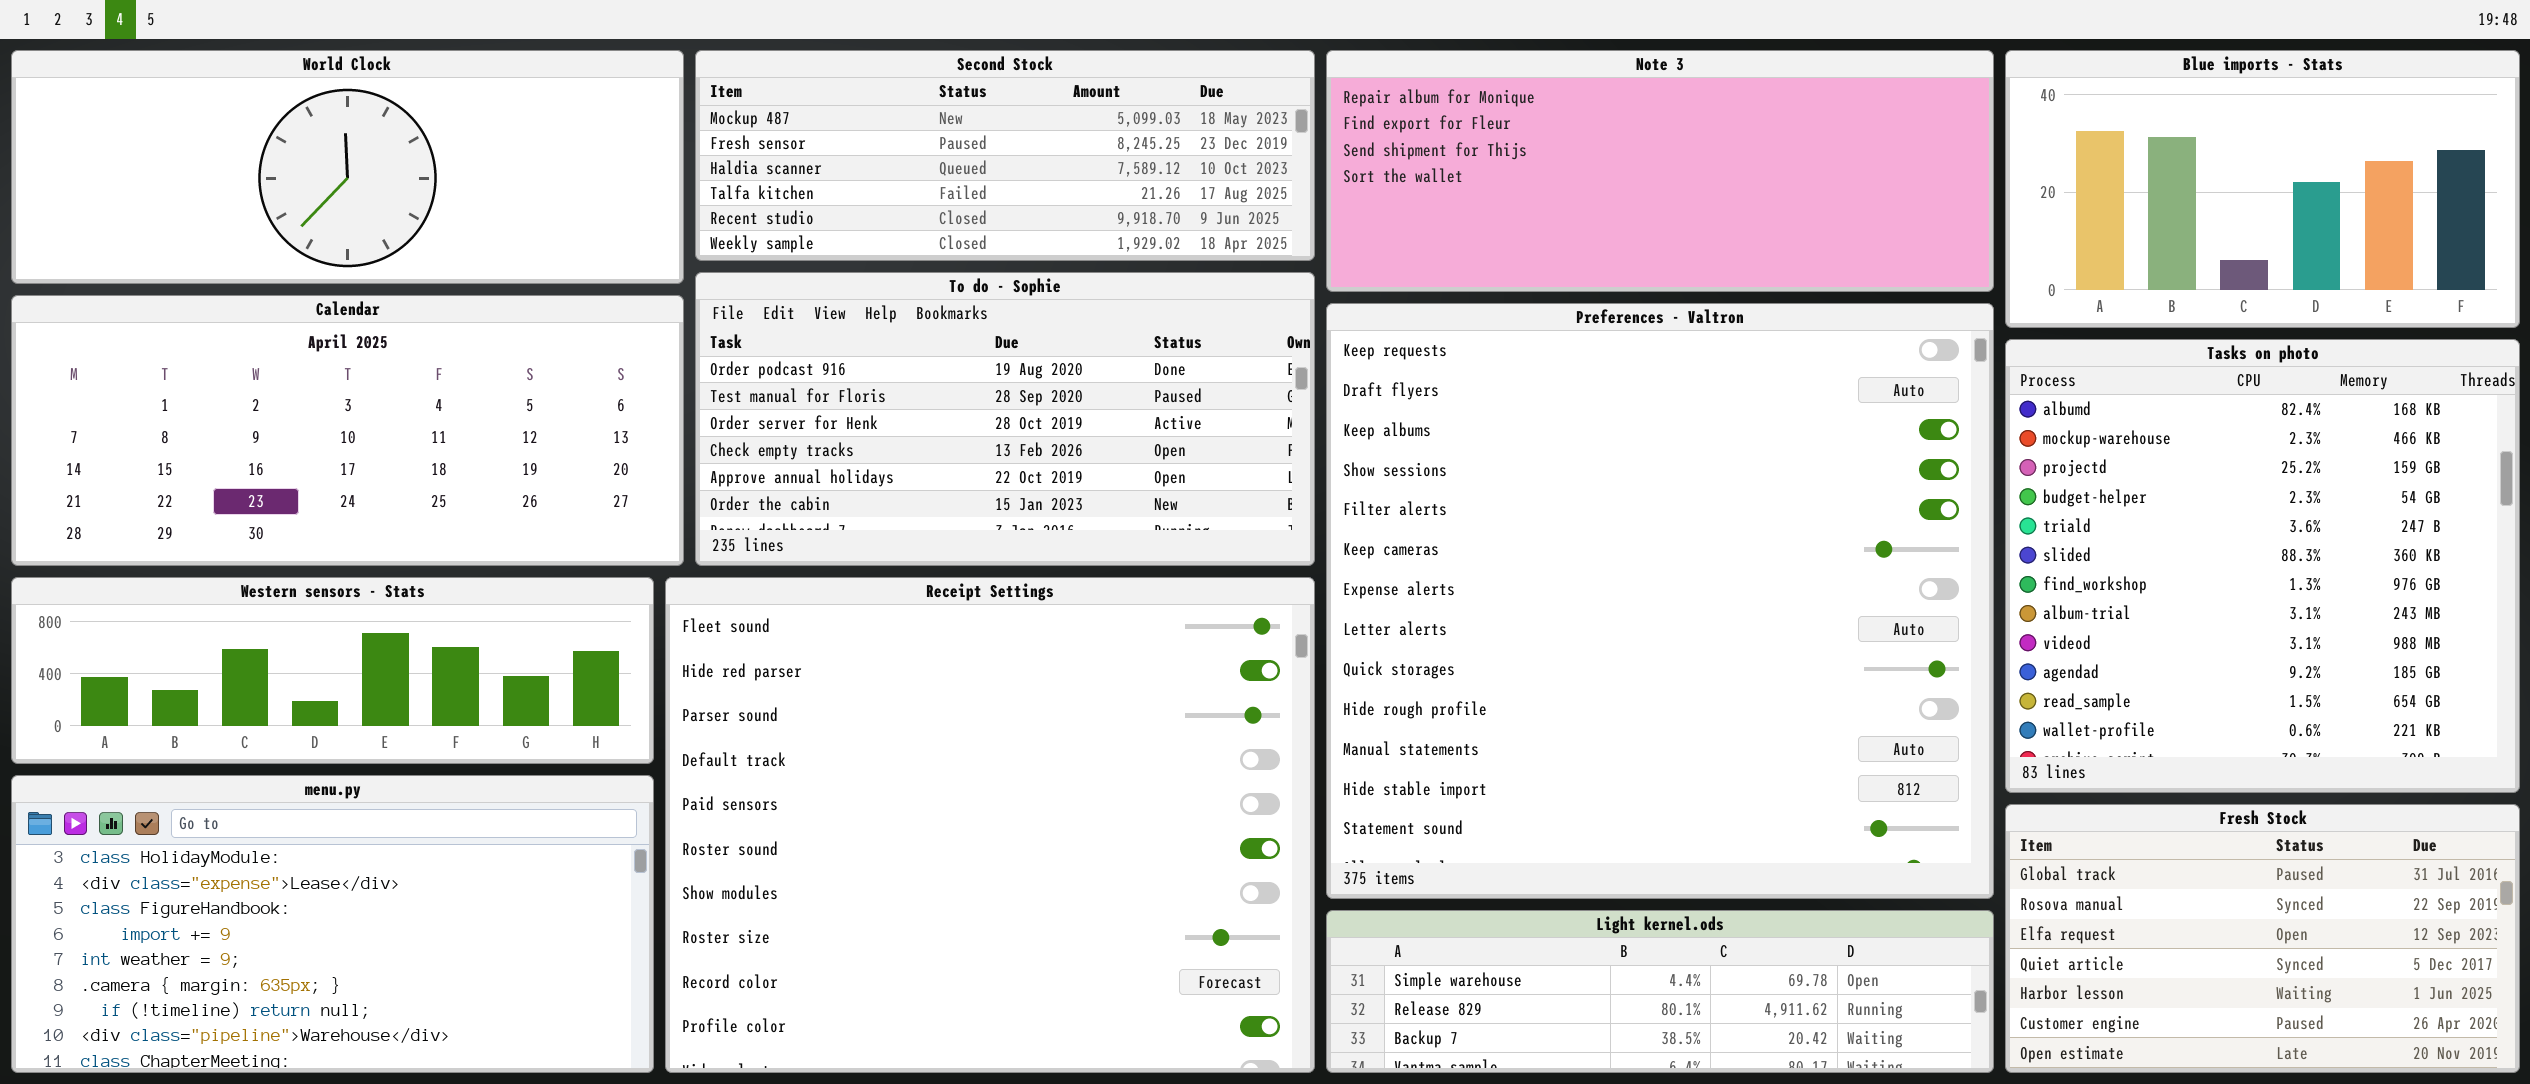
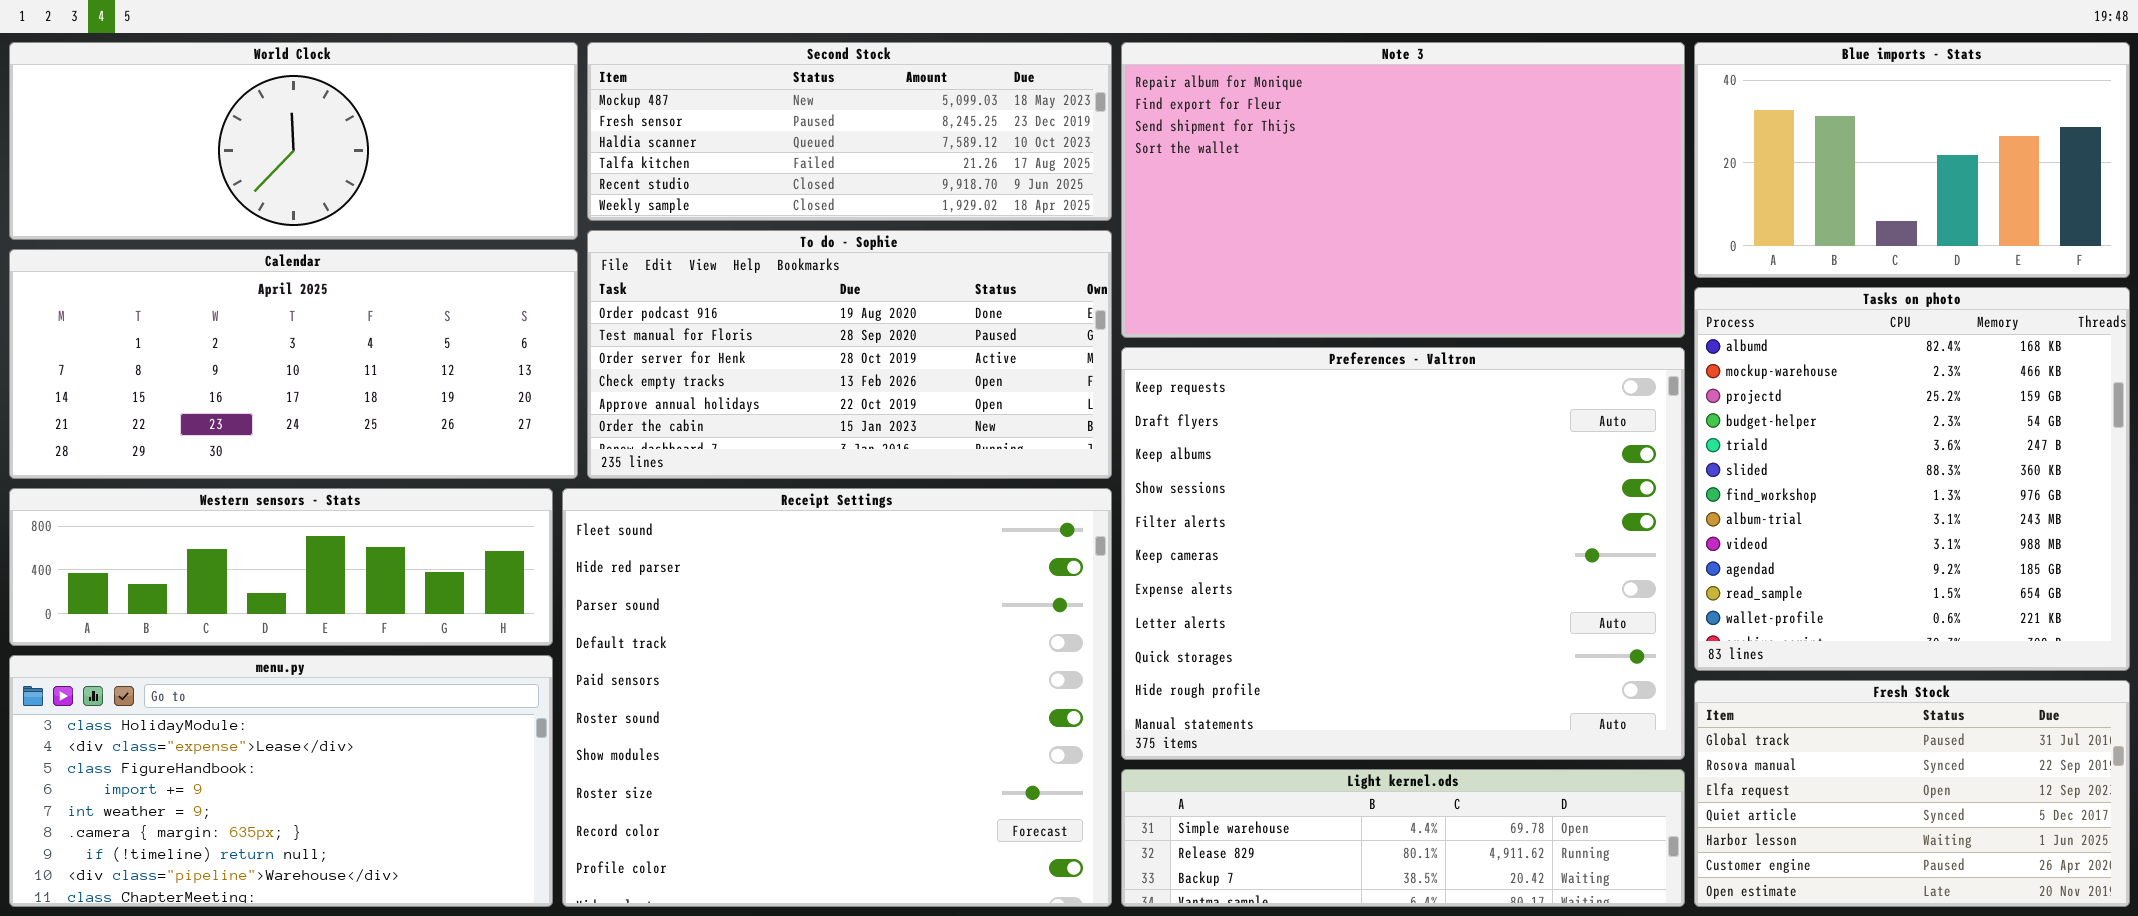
Note 3: [1326,50,1994,292] -> [1121,42,1685,338], resized
Preferences - Valtron: [1326,303,1994,899] -> [1121,347,1685,760], resized

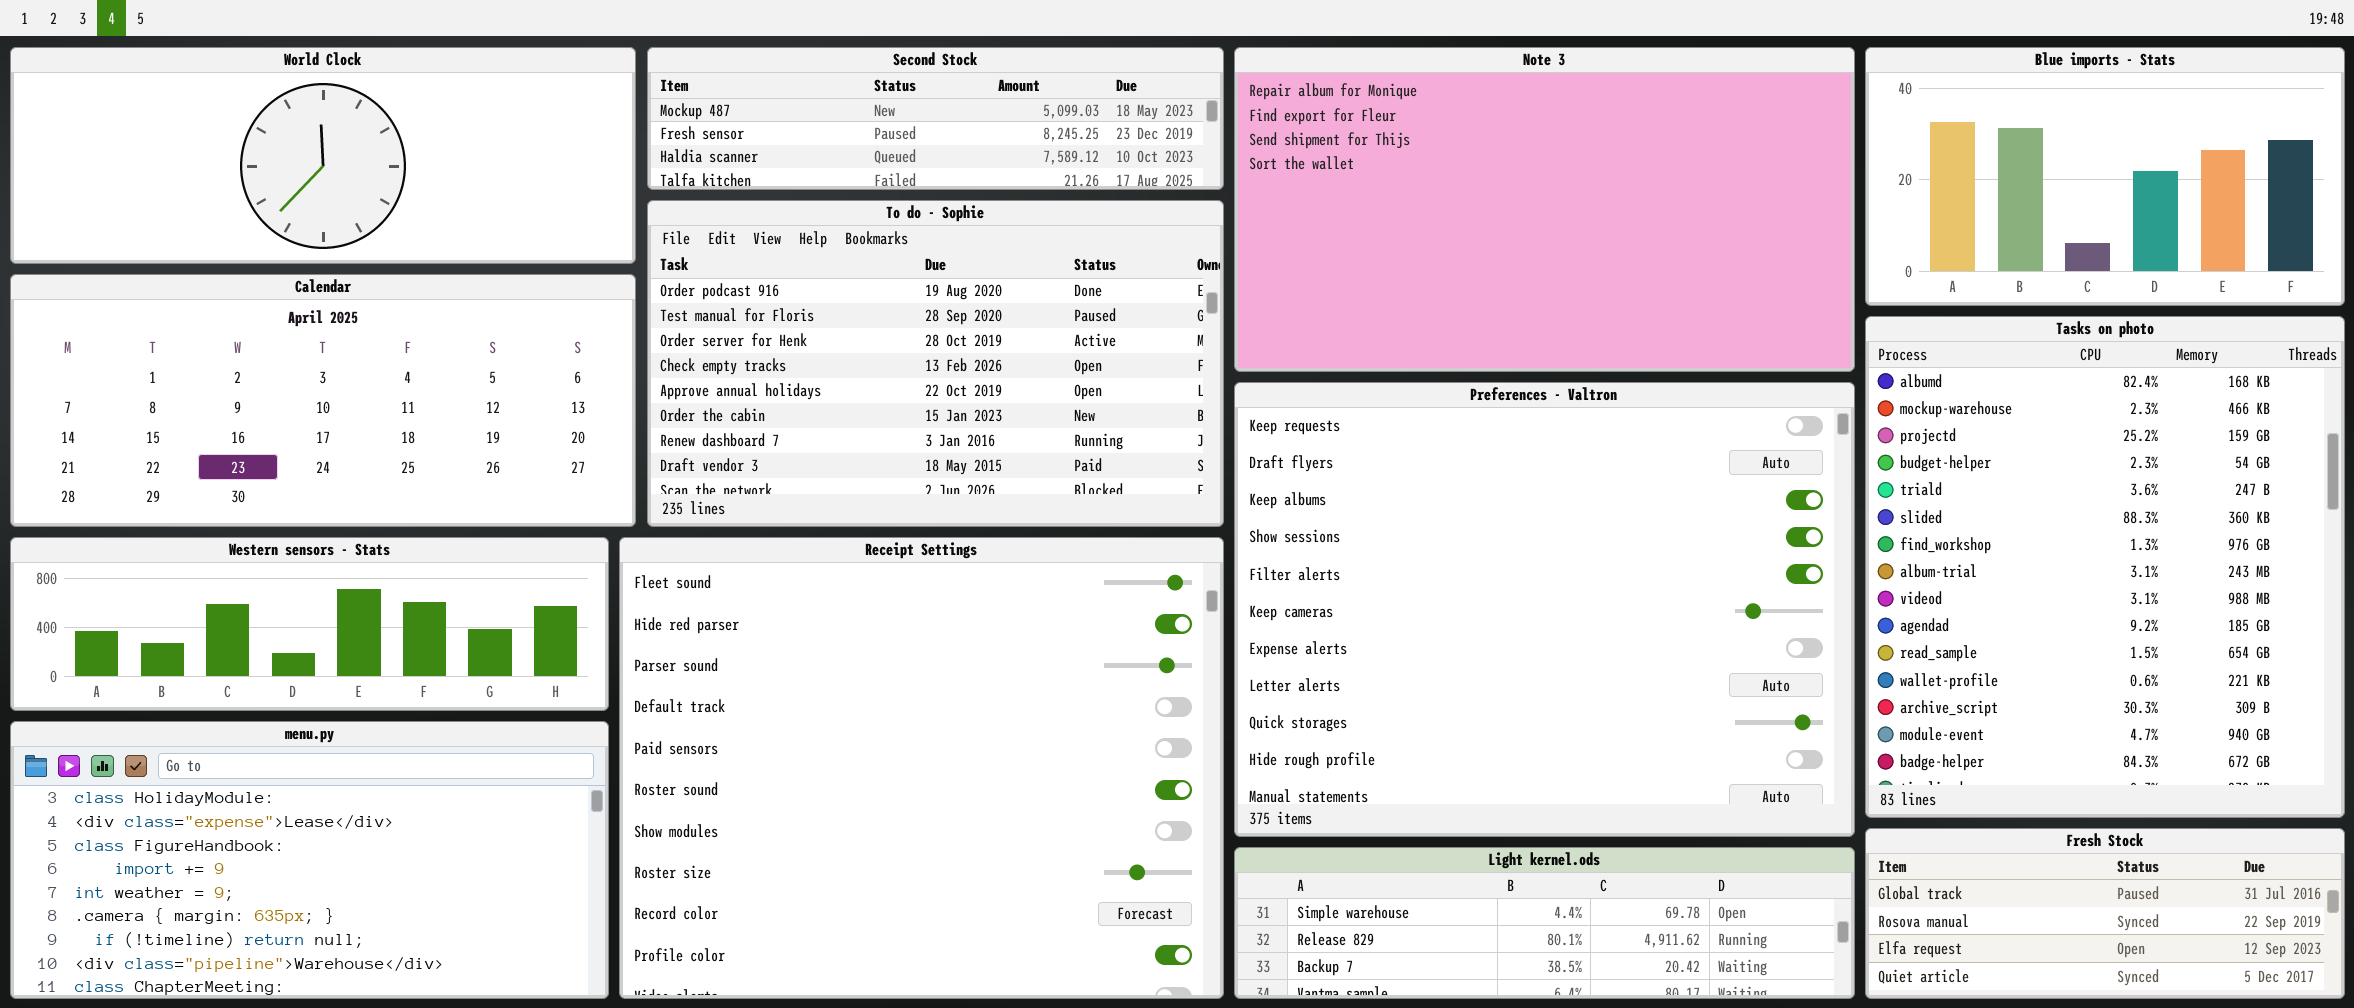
Second Stock: [587,42,1112,221] -> [647,47,1224,190], resized
To do - Sophie: [587,230,1112,479] -> [647,200,1224,527], resized
Tasks on photo: [1694,287,2130,671] -> [1865,316,2345,818], resized
Fresh Stock: [1694,680,2130,907] -> [1865,828,2345,999], resized

